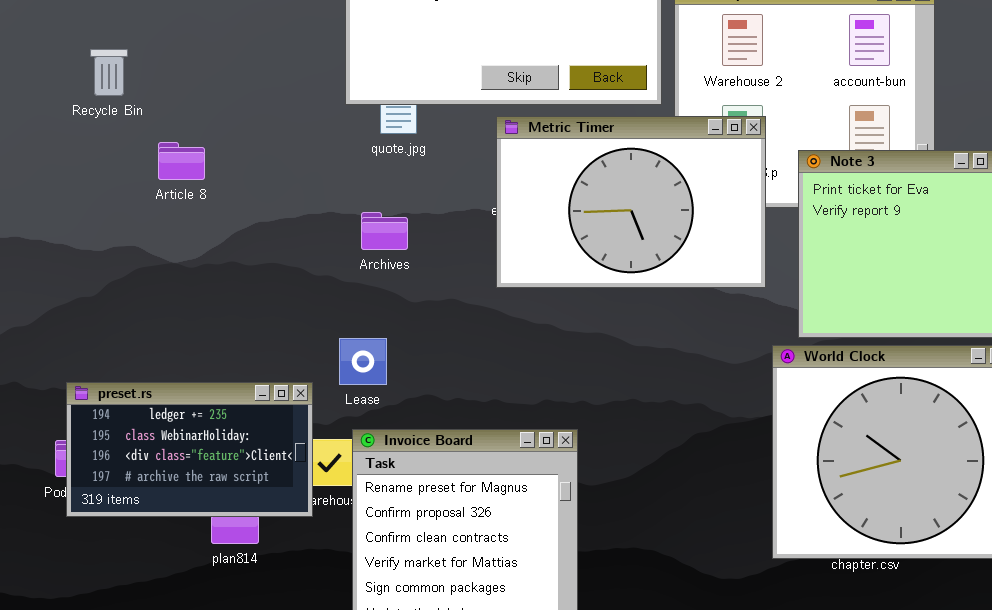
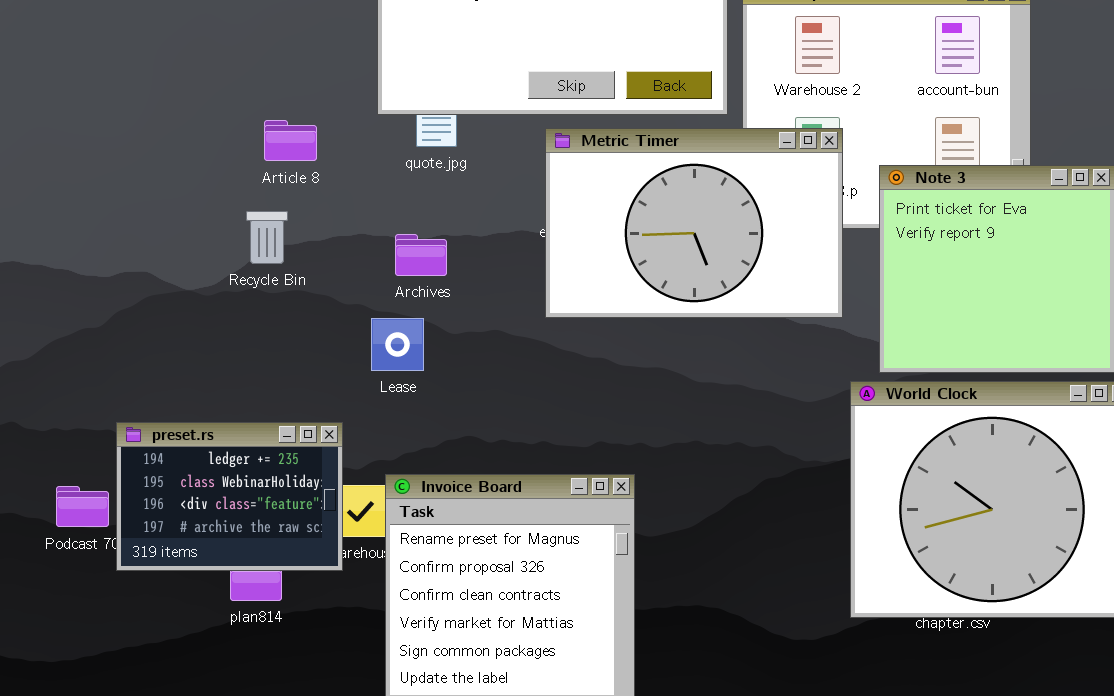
Recycle Bin: [90,49,128,96] -> [246,211,288,264], moved
Article 8: [158,142,205,180] -> [264,120,317,161], moved
Lease: [339,338,387,385] -> [371,318,424,371], moved
preset.rs: [66,382,313,517] -> [116,422,343,571], resized

